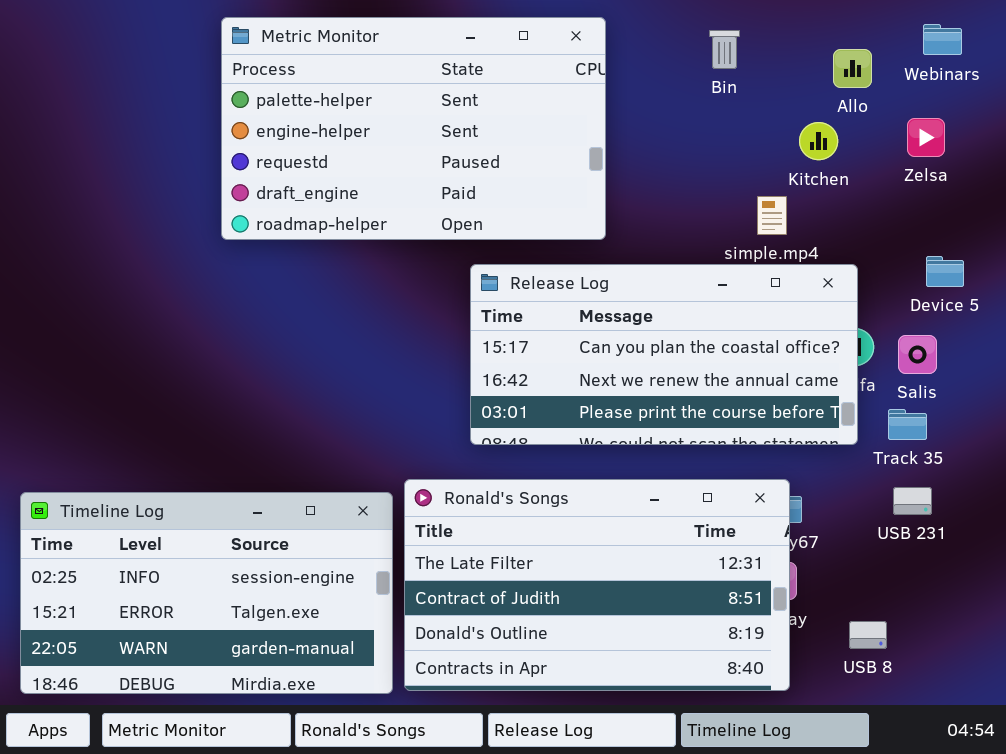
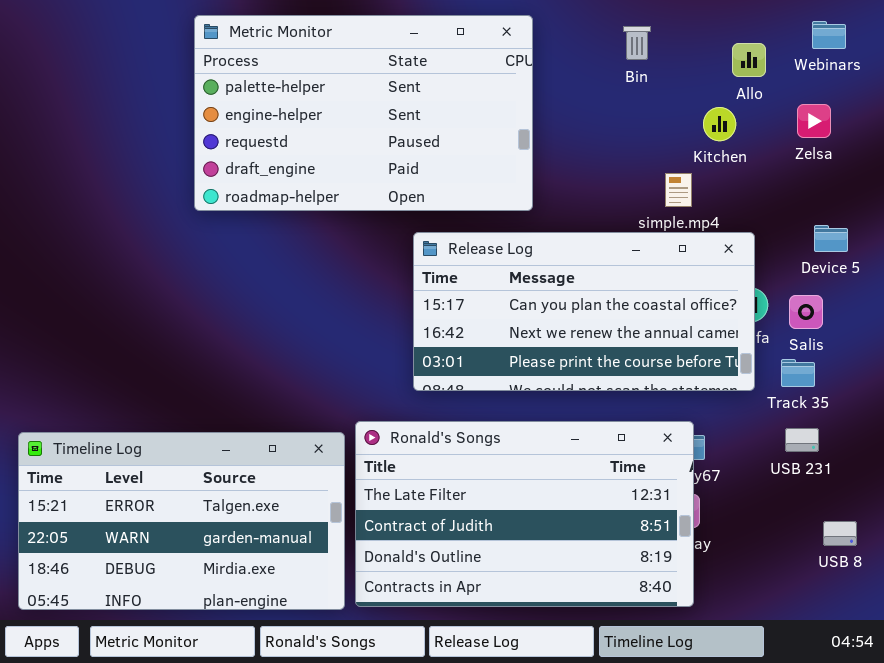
Timeline Log: [20,492,393,694] -> [18,432,345,610], scrolled down 1 row
USB 8: [849,621,887,649] -> [823,521,857,546], moved

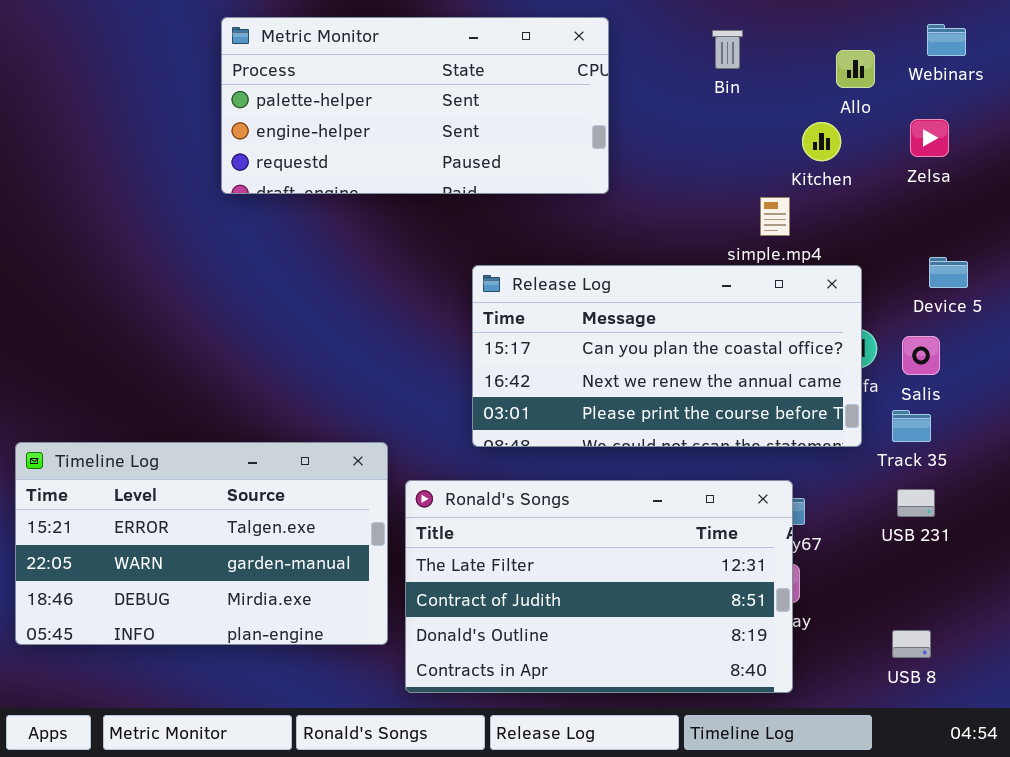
Metric Monitor: [194,15,533,211] -> [221,17,609,194], resized
Timeline Log: [18,432,345,610] -> [15,442,388,645], moved
USB 8: [823,521,857,546] -> [892,630,931,658], moved

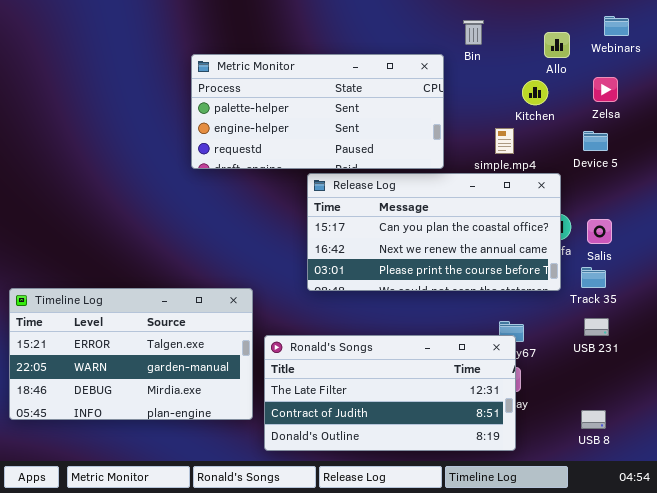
Metric Monitor: [221,17,609,194] -> [191,54,444,169], moved
Device 5: [929,257,968,288] -> [583,131,608,151], moved
Ronald's Songs: [405,480,793,693] -> [264,335,516,451], resized

